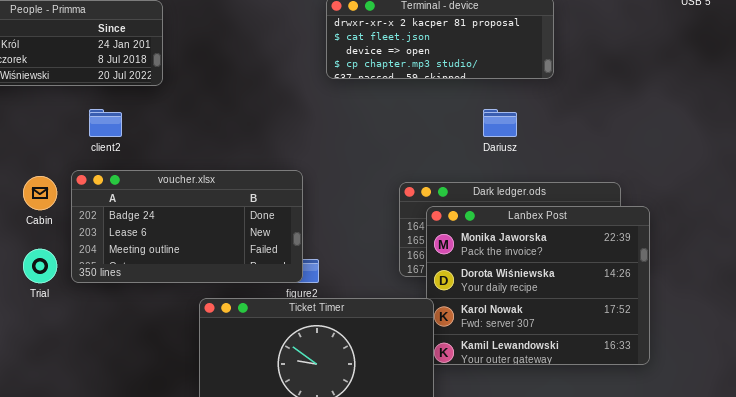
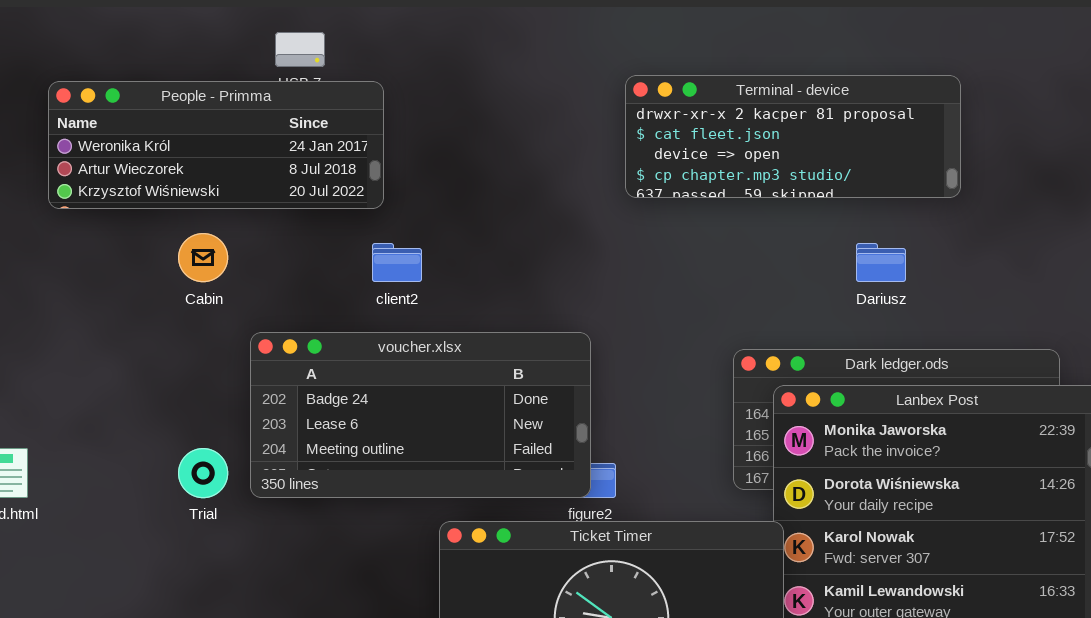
client2: [89,109,122,137] -> [372,243,422,282], moved
Cabin: [23,176,57,210] -> [178,233,228,282], moved

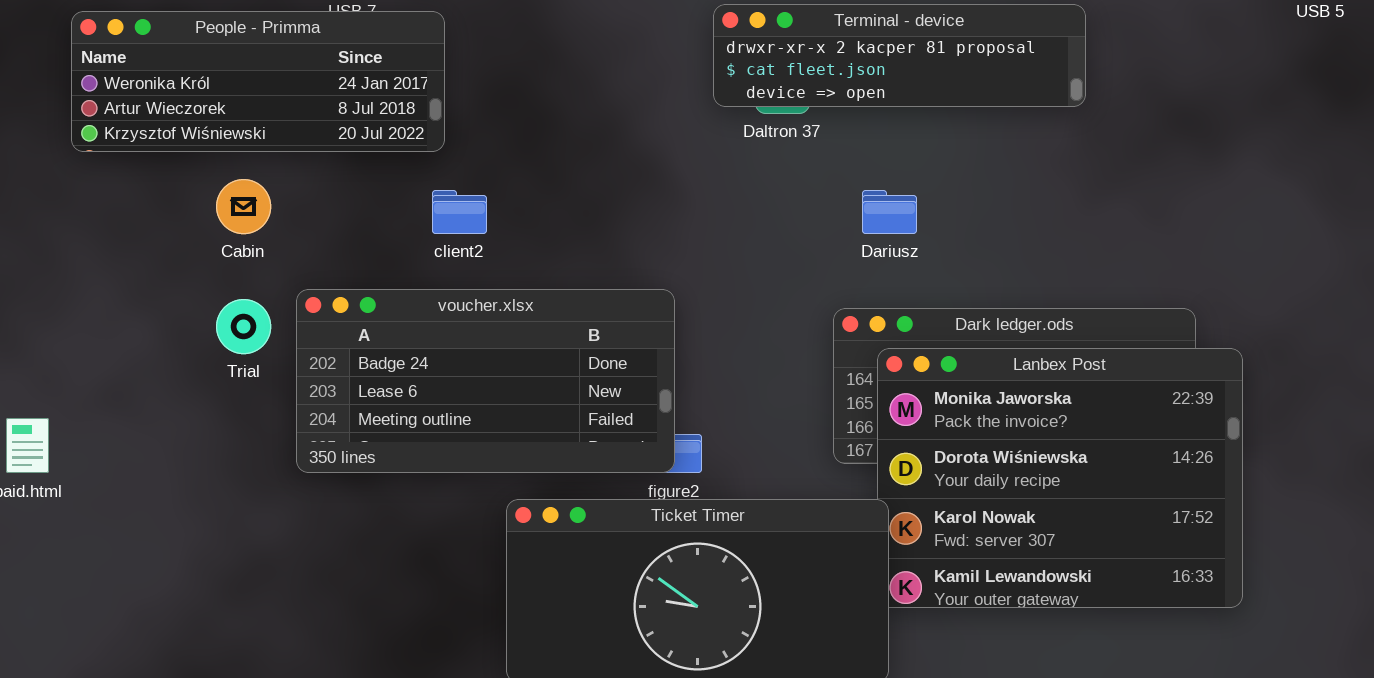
Terminal - device: [625,75,961,198] -> [713,4,1086,107], resized
Dariusz: [856,243,906,282] -> [862,190,917,234], moved
Trial: [178,448,228,498] -> [216,299,271,354], moved

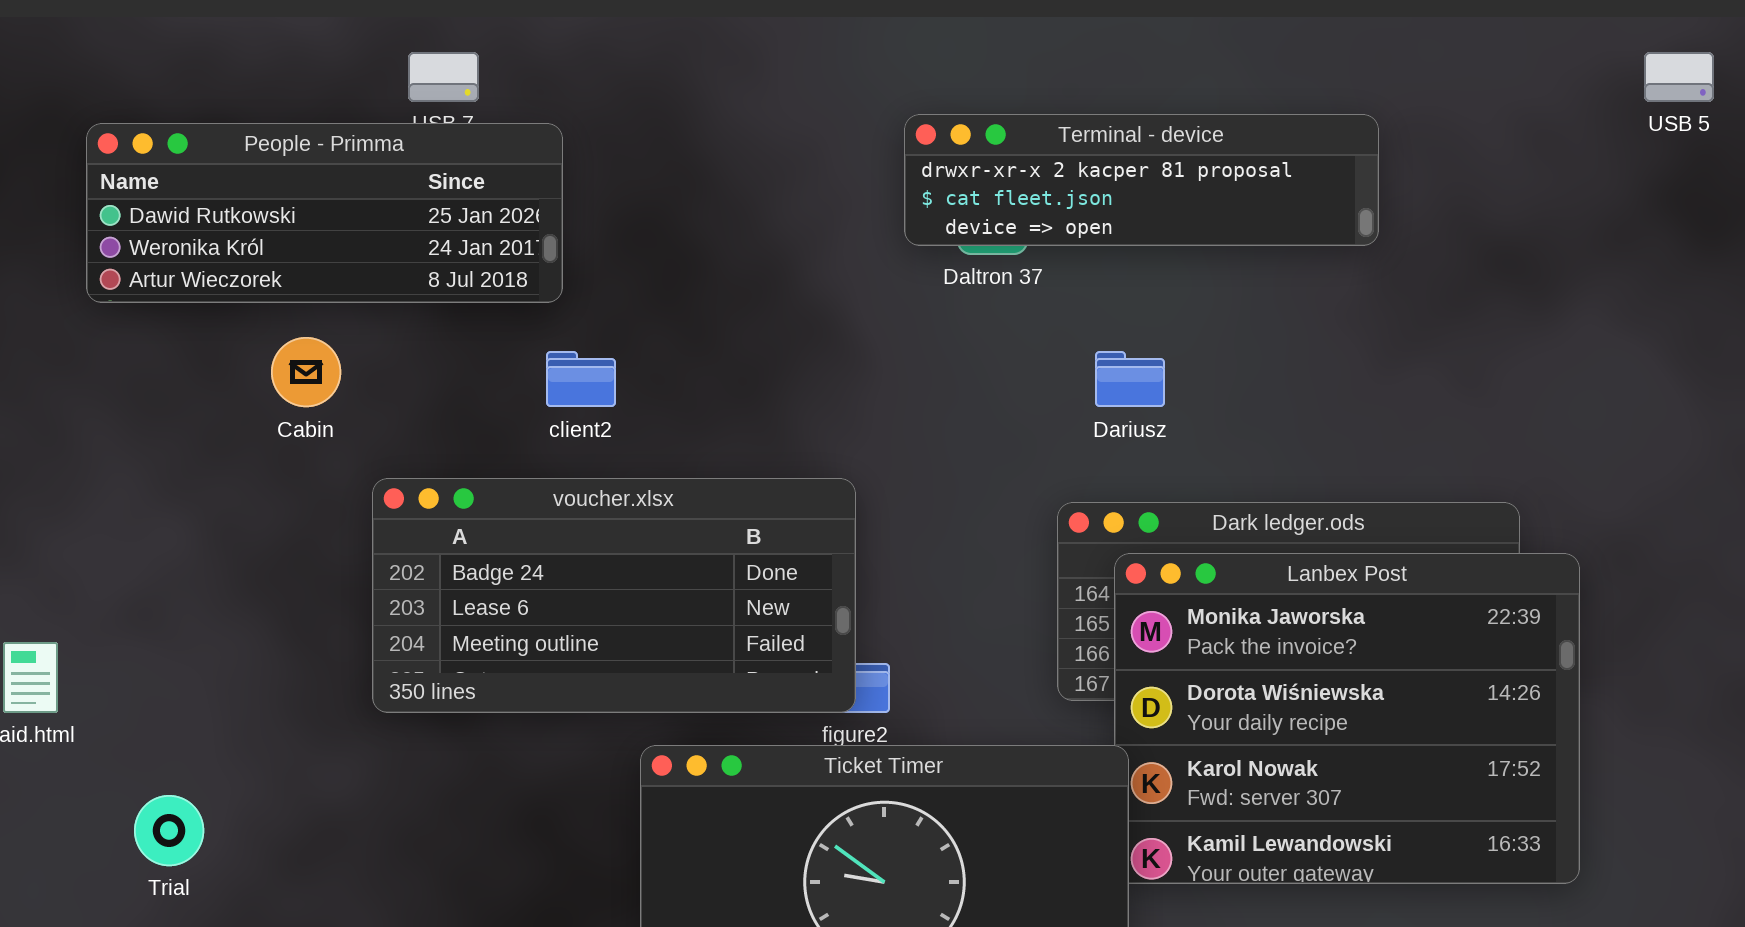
People - Primma: [71,11,445,152] -> [86,123,563,303], scrolled up 1 row
Trial: [216,299,271,354] -> [134,795,204,866], moved

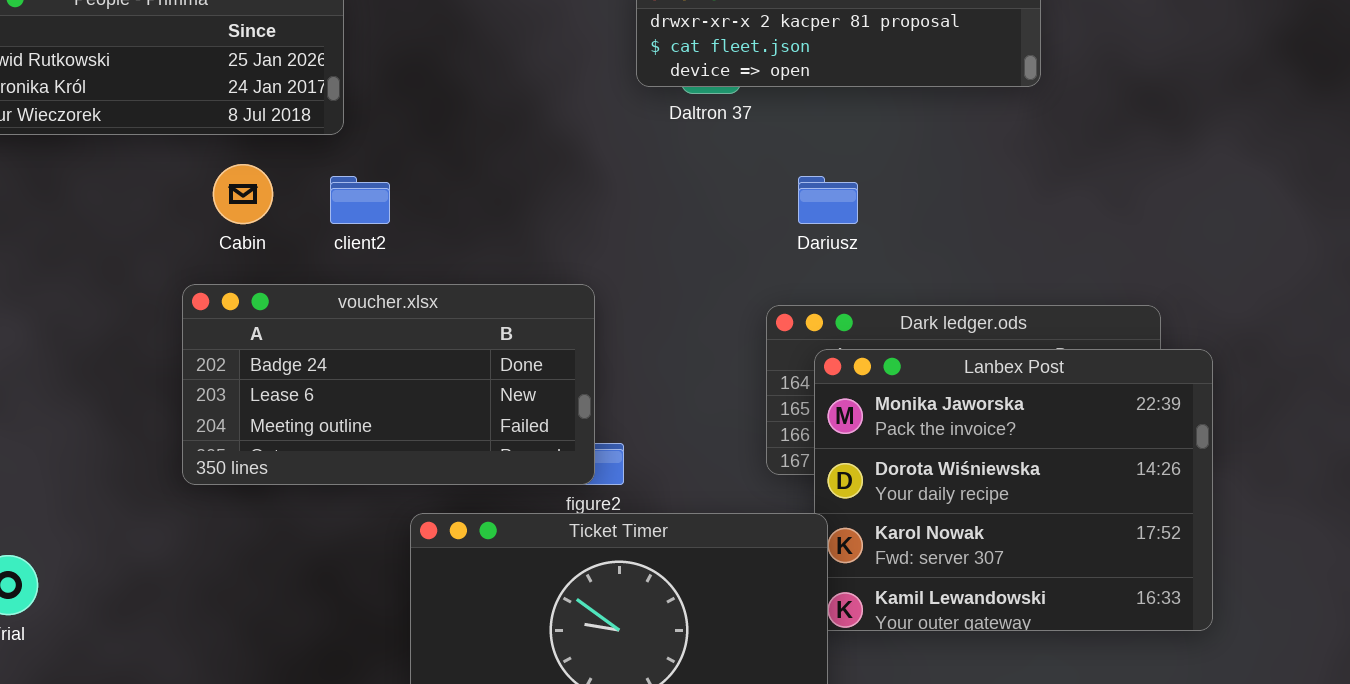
Cabin: [271,337,341,407] -> [213,164,273,224], moved

